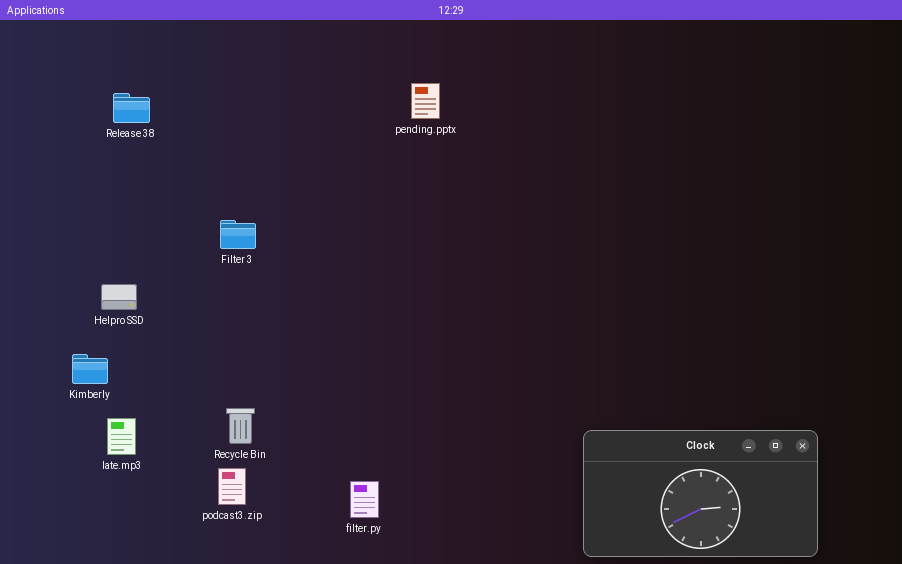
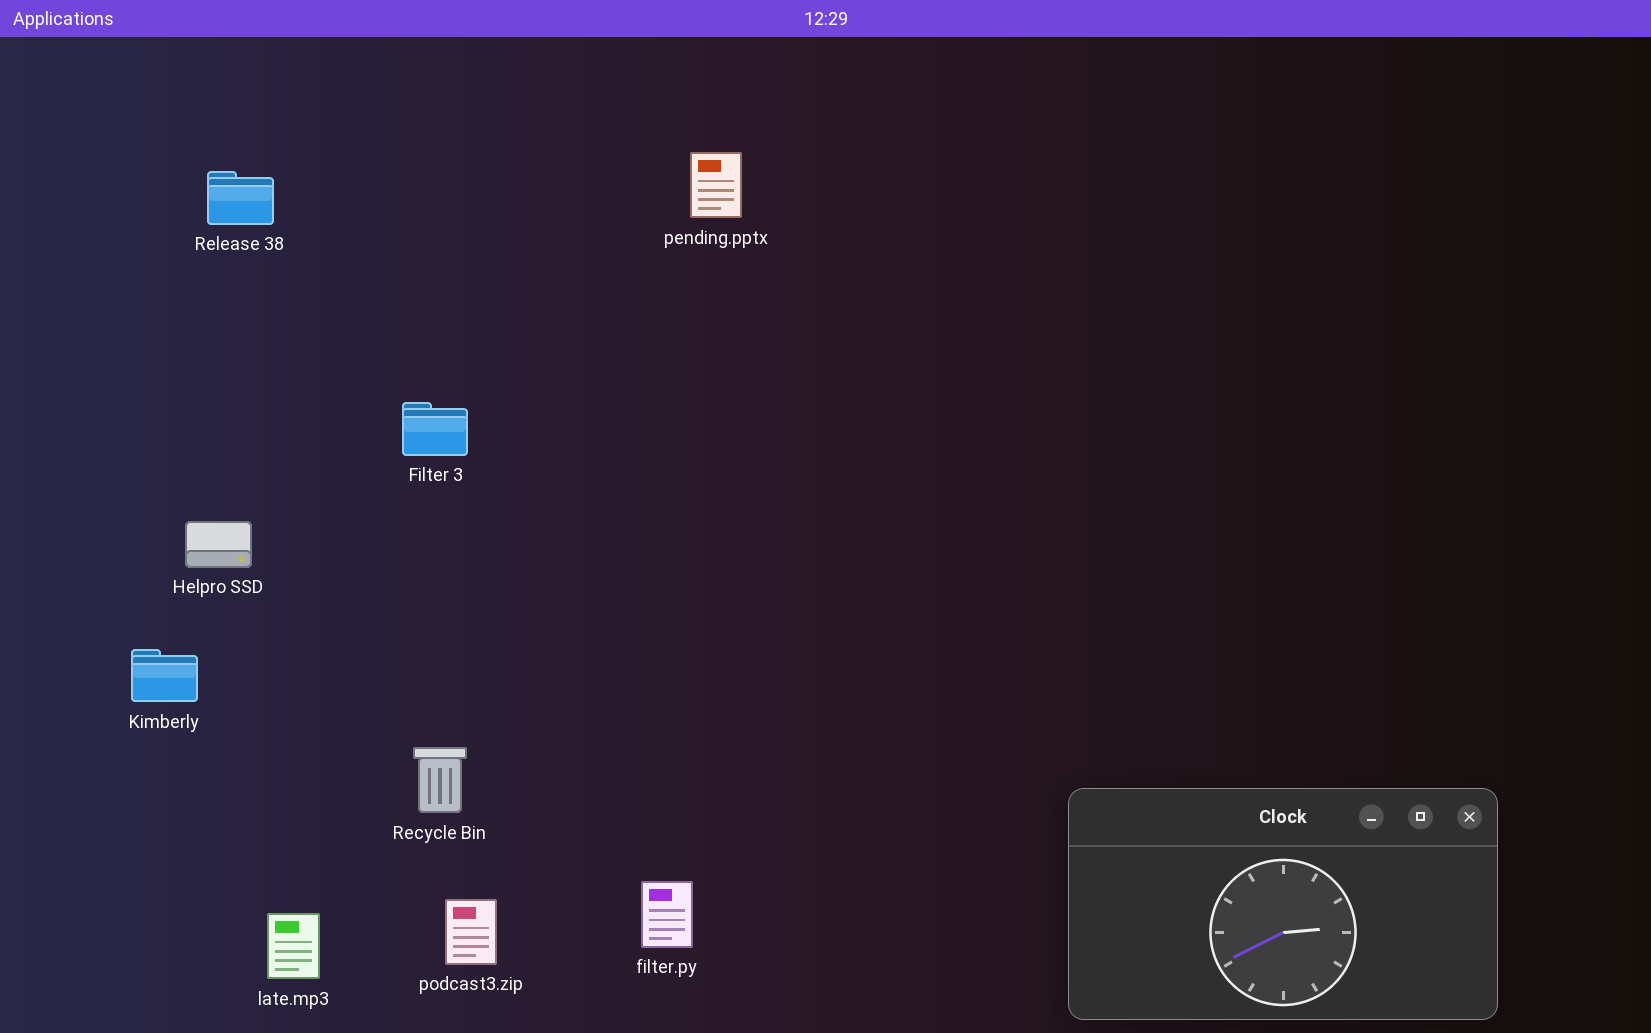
pending.pptx: [411,83,440,119] -> [690,152,742,218], moved
late.mp3: [107,418,136,455] -> [267,913,320,979], moved
podcast3.zip: [218,468,246,505] -> [445,899,497,965], moved

